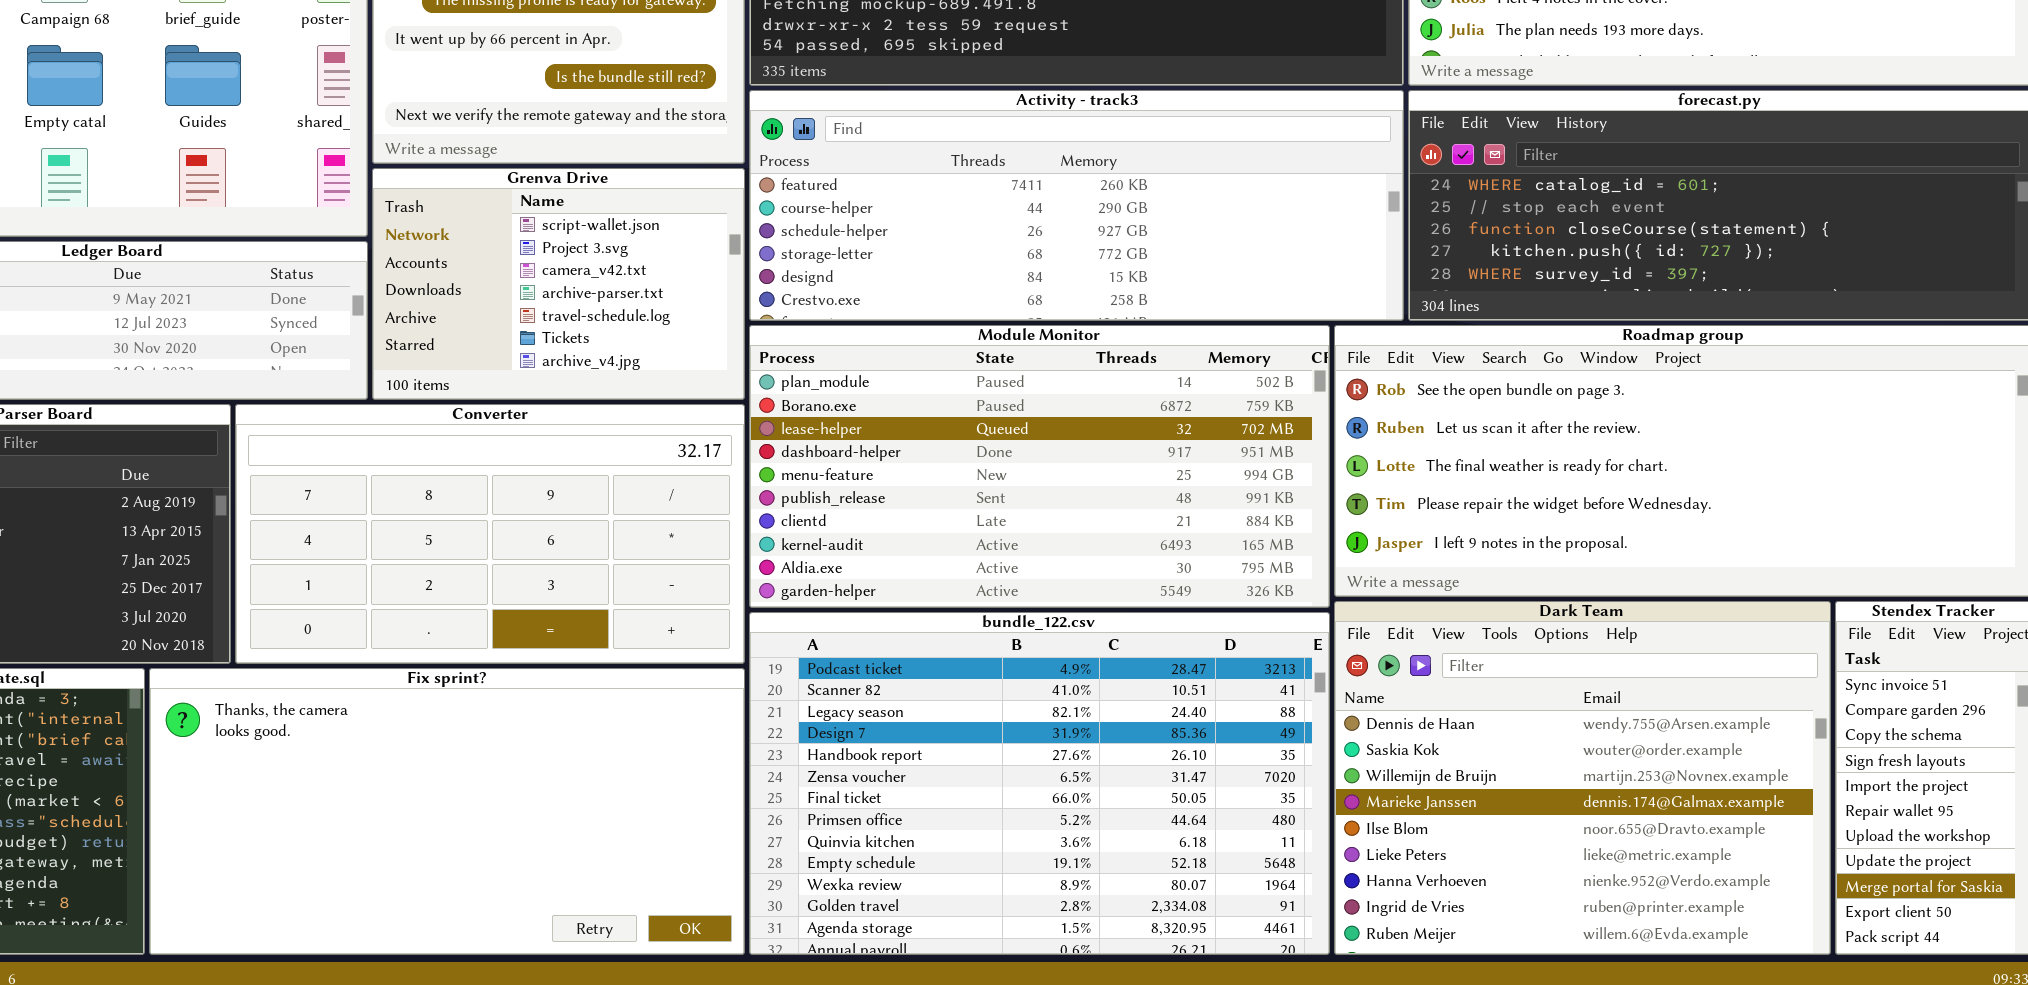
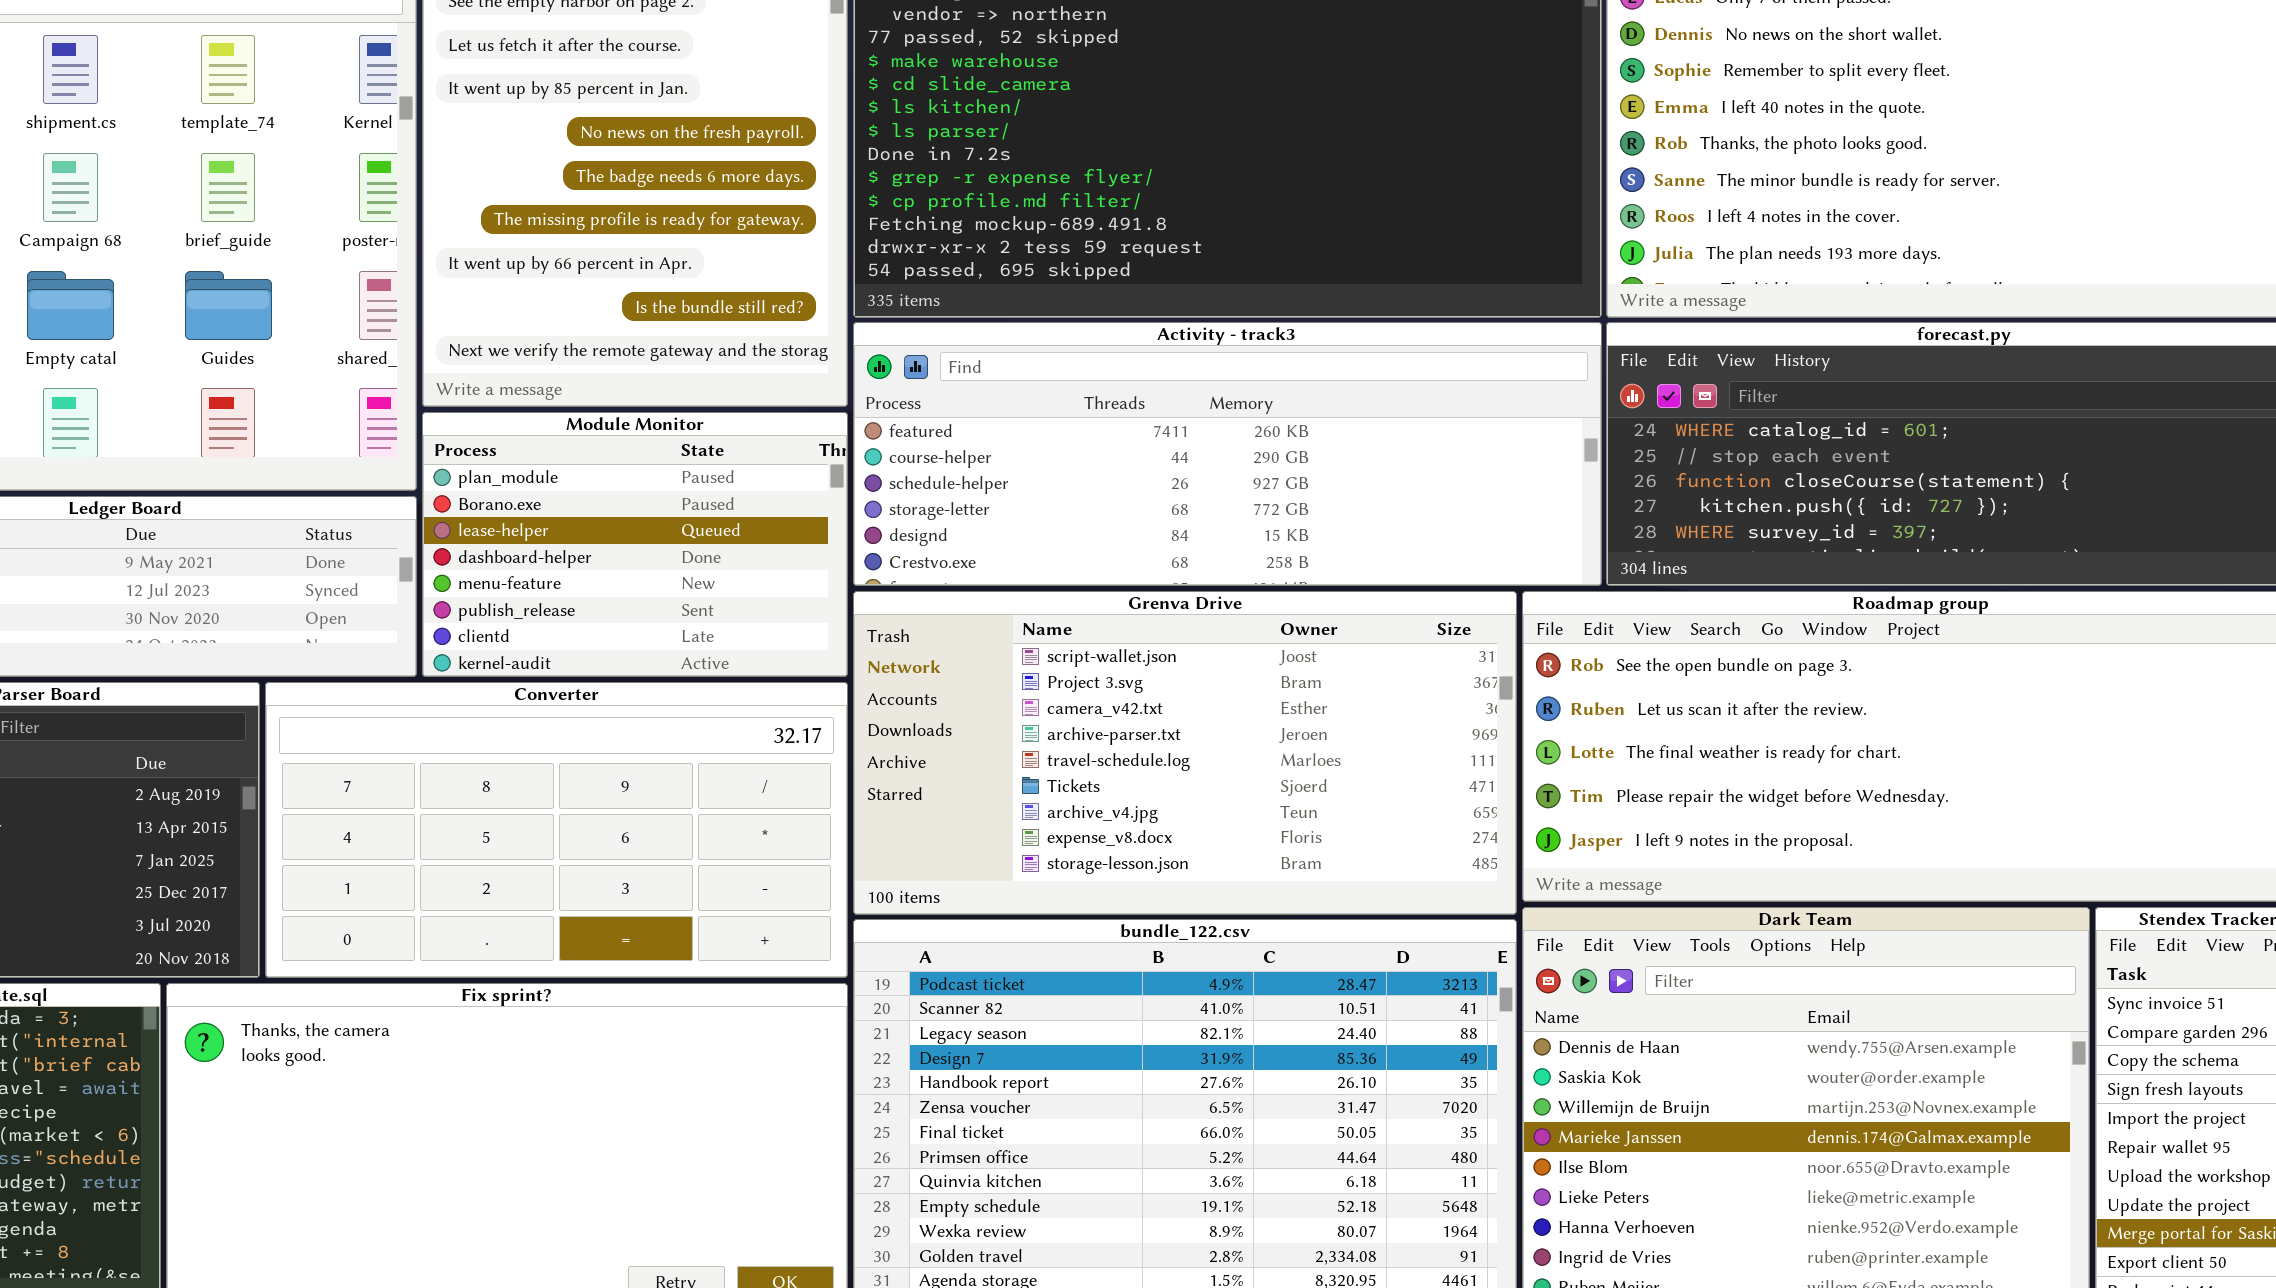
Grenva Drive: [372,168,745,400] -> [853,591,1517,915], moved, resized
Module Monitor: [749,325,1330,608] -> [422,412,848,677], moved, resized

